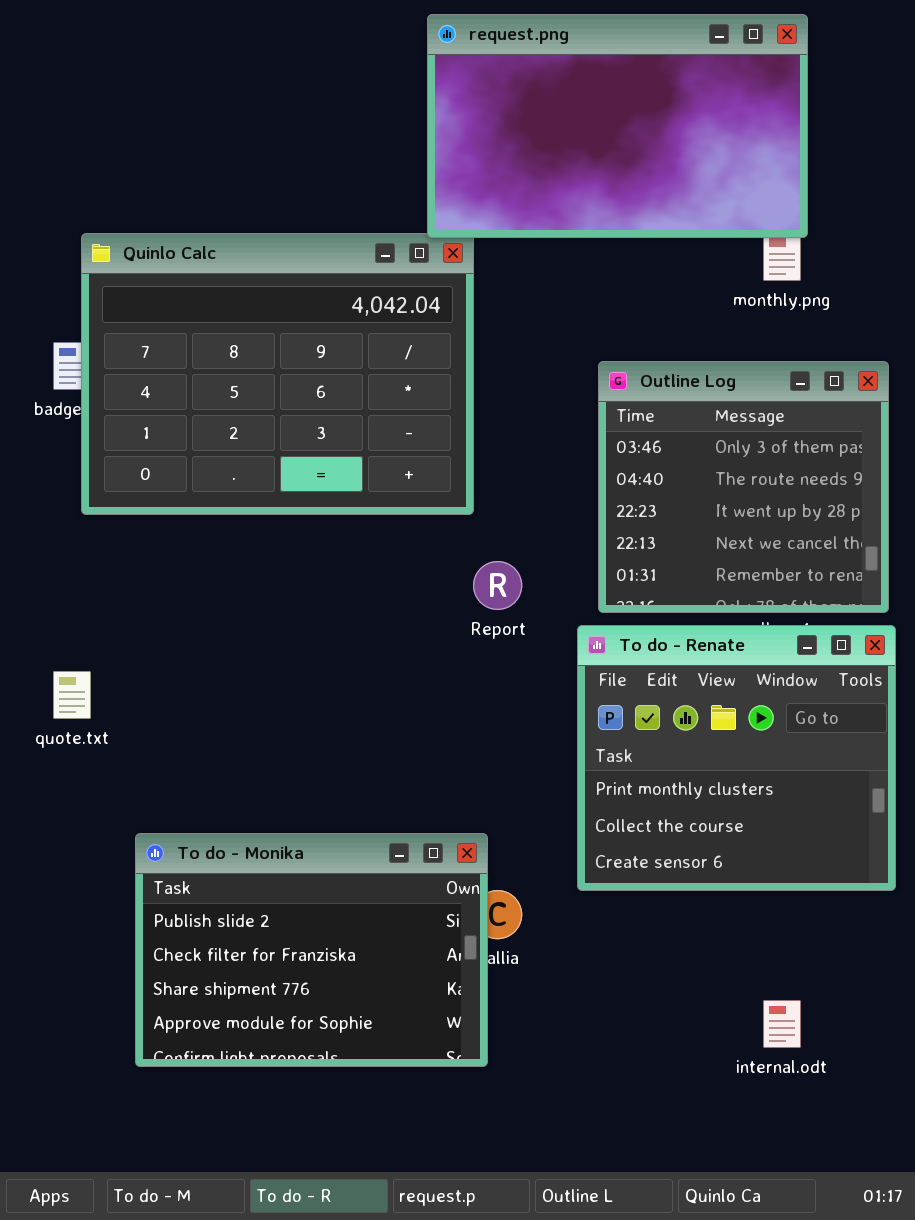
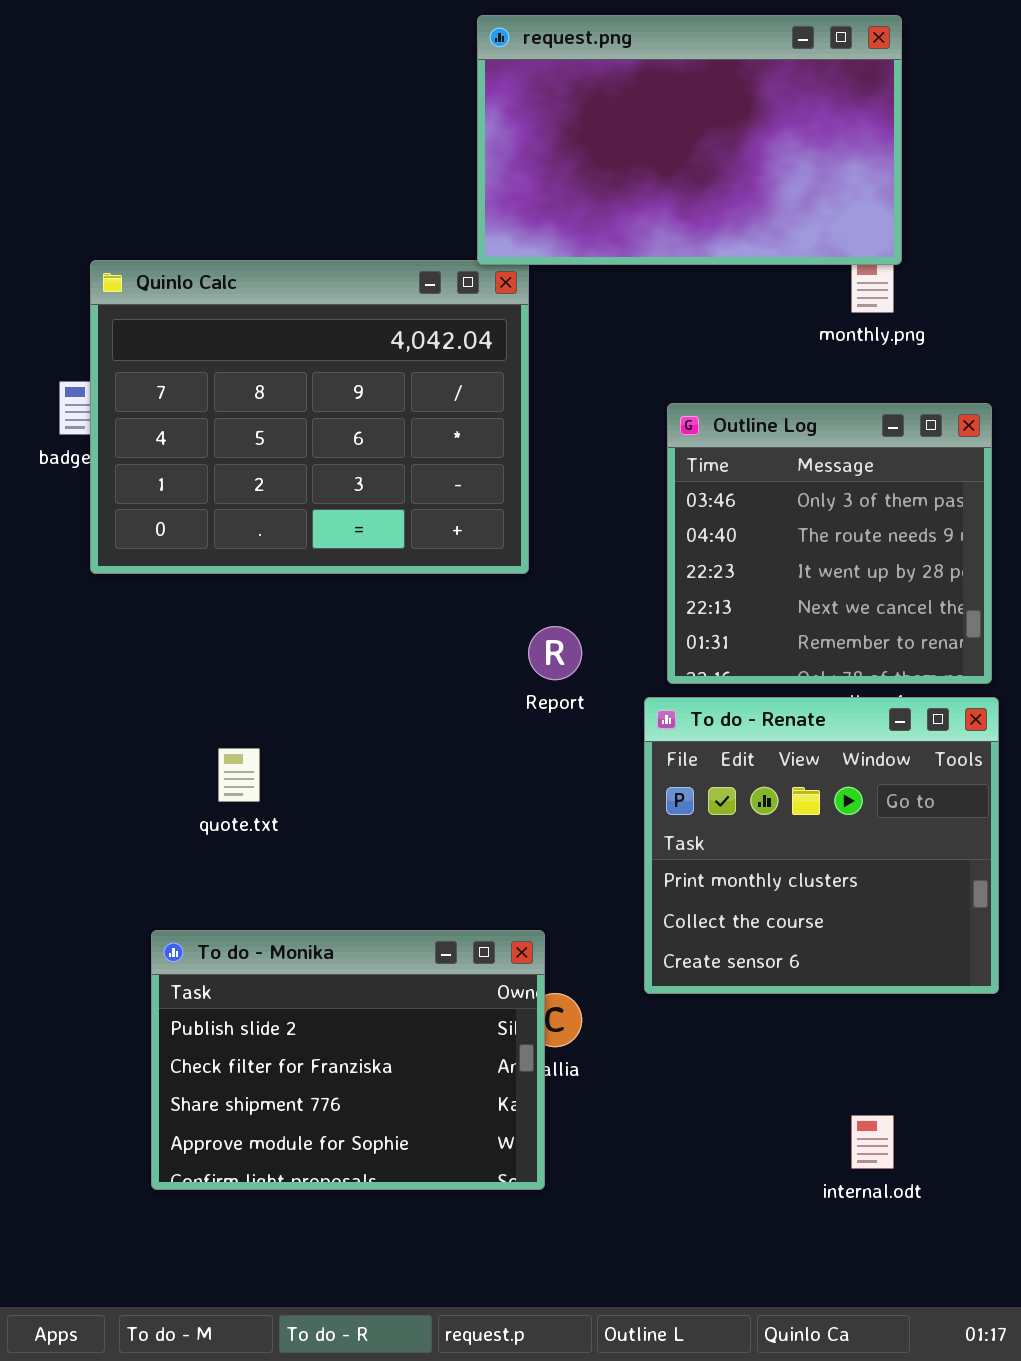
quote.txt: [53,671,91,719] -> [218,748,260,802], moved

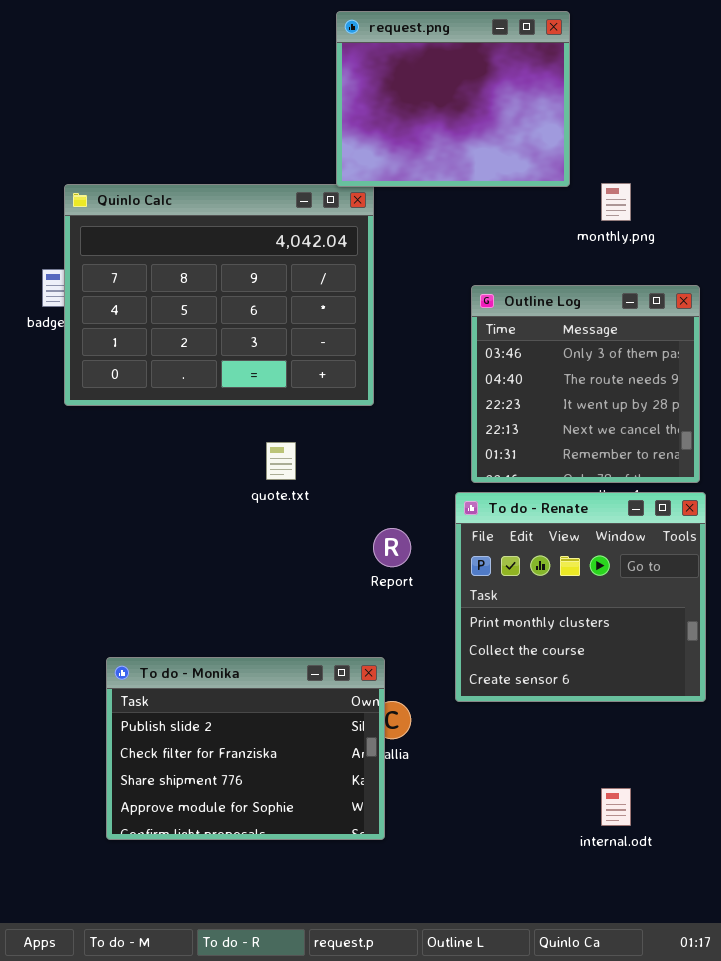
request.png: [477,15,902,265] -> [336,11,570,187], resized
Report: [528,626,582,680] -> [373,528,411,567], moved
quote.txt: [218,748,260,802] -> [266,442,296,480], moved

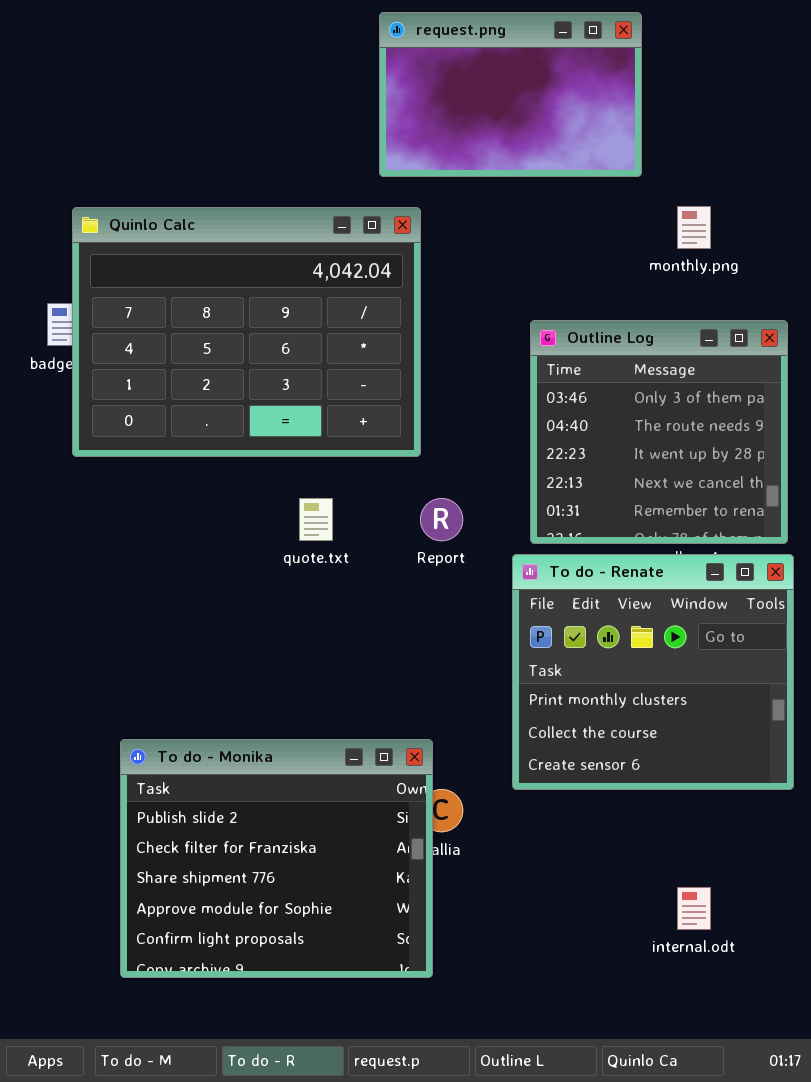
request.png: [336,11,570,187] -> [379,12,642,177], resized
Report: [373,528,411,567] -> [420,498,463,541], moved
To do - Monika: [106,657,385,840] -> [120,739,433,978], resized

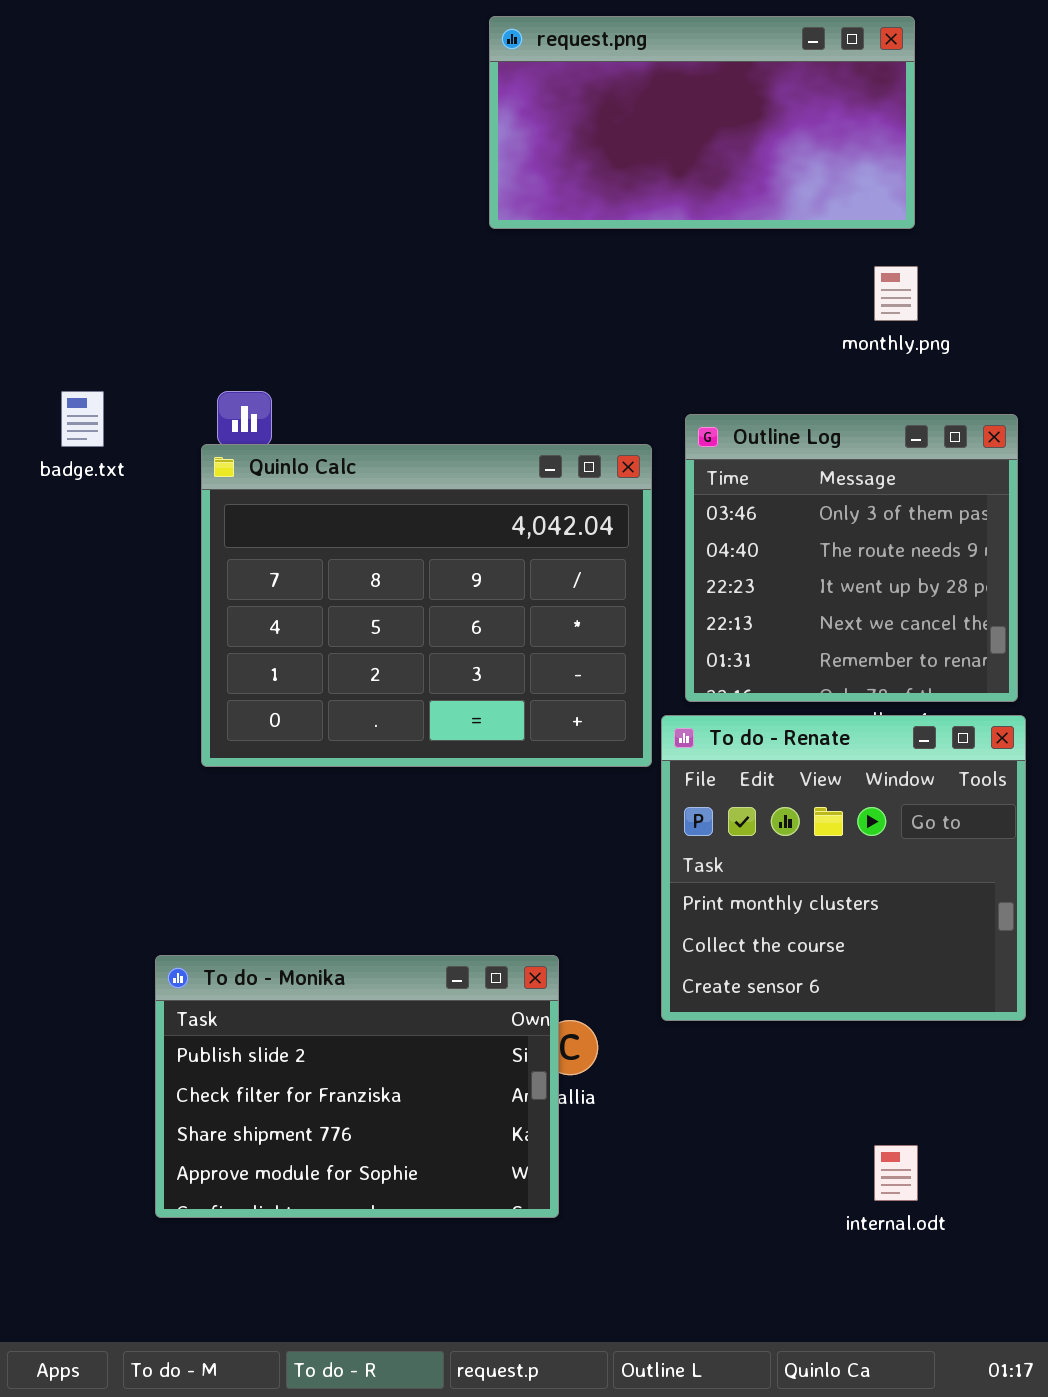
request.png: [379,12,642,177] -> [489,16,915,229], resized
Quinlo Calc: [72,207,421,457] -> [201,444,652,767], moved
To do - Monika: [120,739,433,978] -> [155,955,559,1218], resized

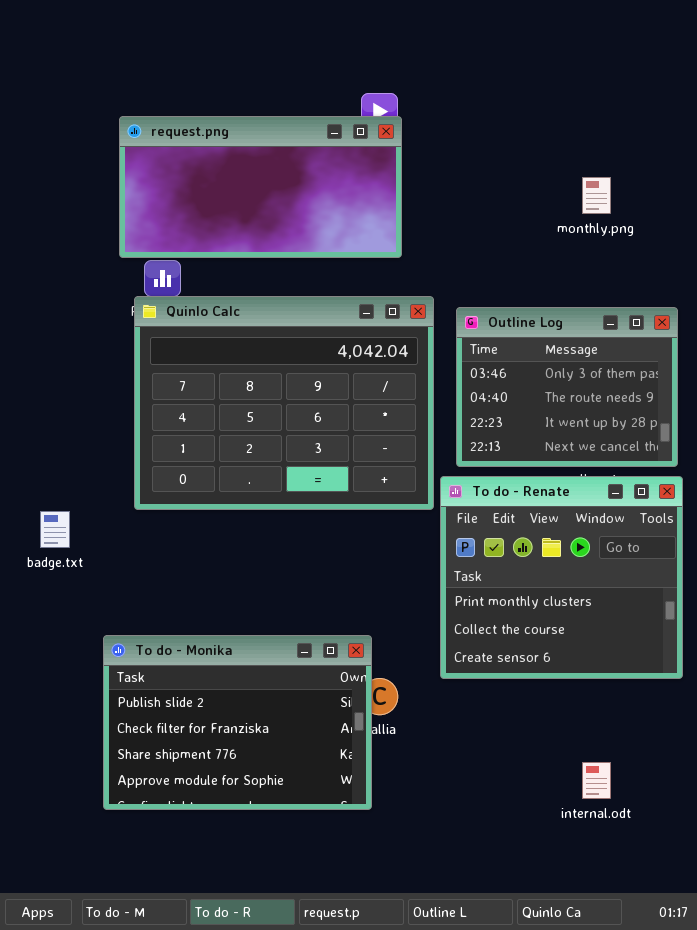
request.png: [489,16,915,229] -> [119,116,402,258], moved
badge.txt: [61,391,104,447] -> [40,511,70,548], moved
Outline Log: [685,414,1018,702] -> [456,307,678,467], resized

